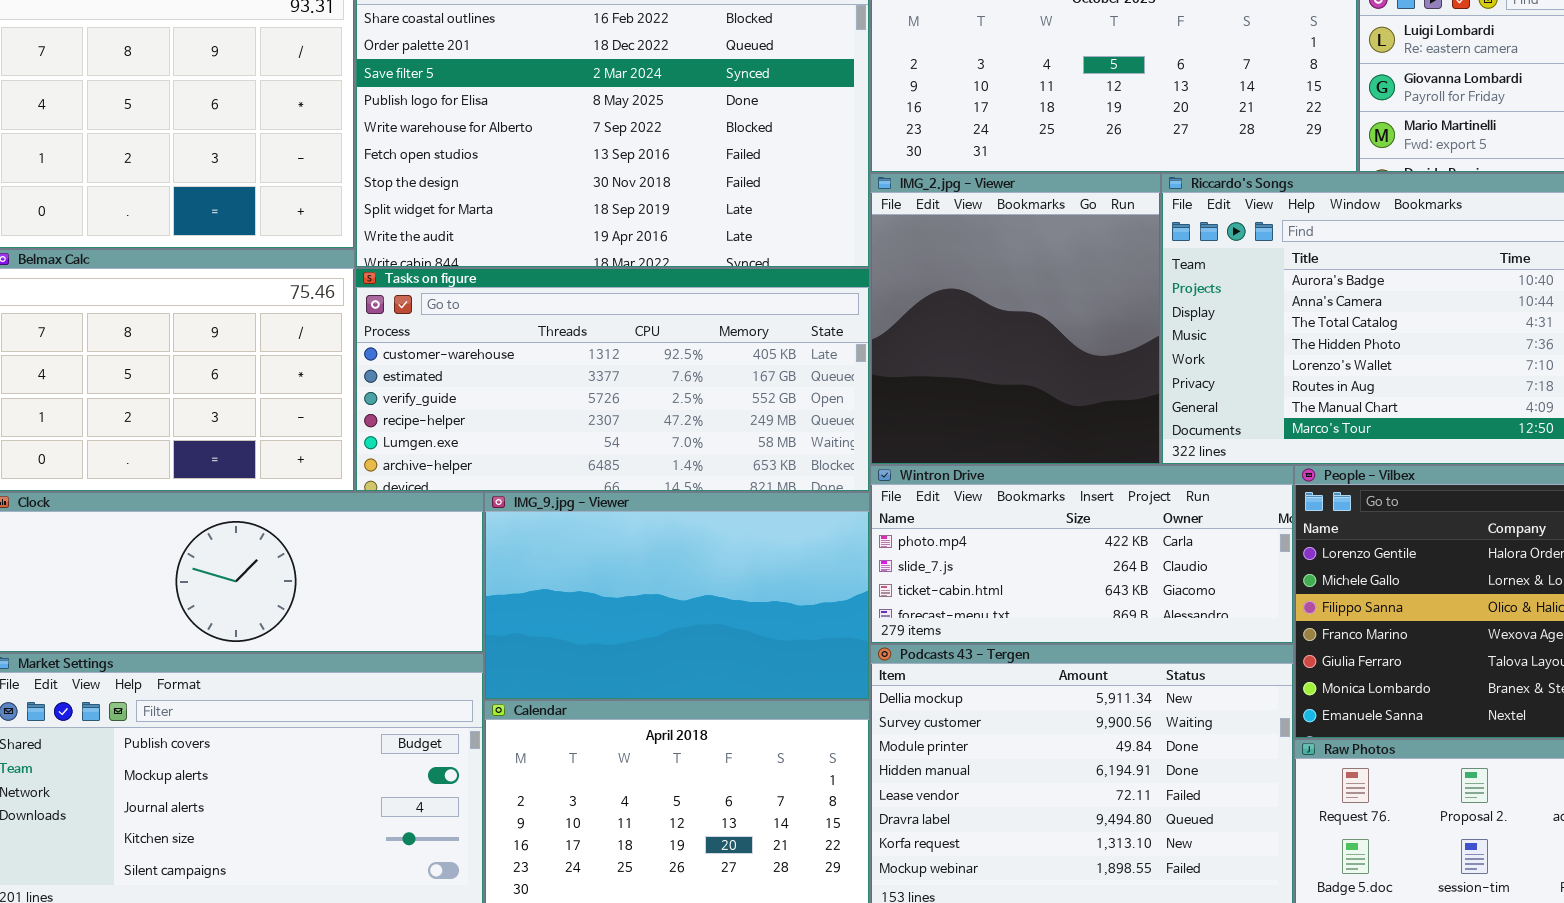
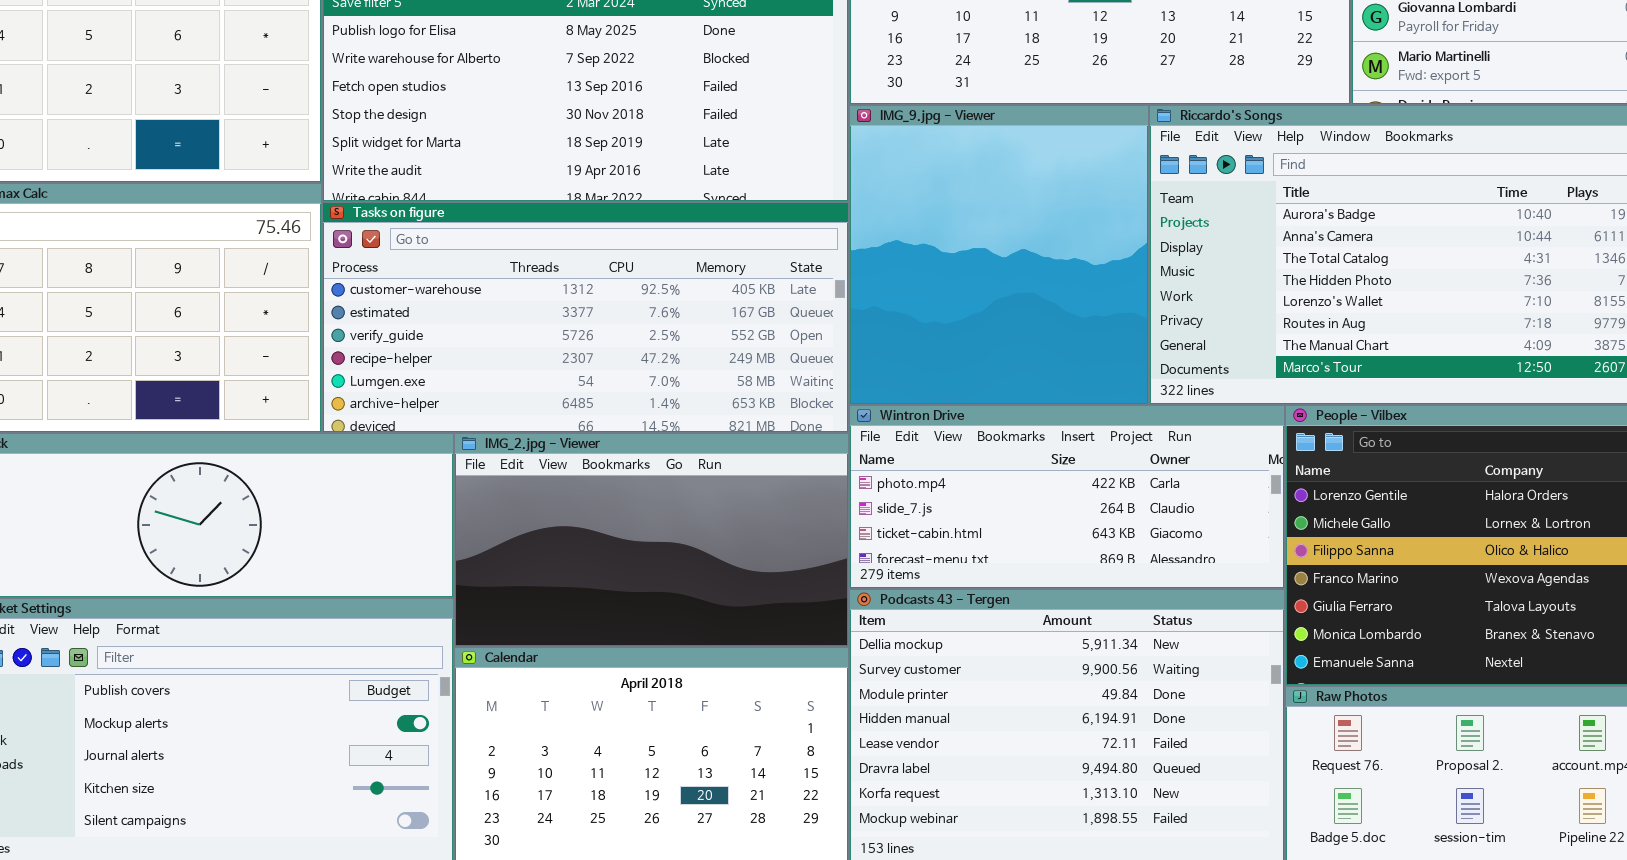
IMG_2.jpg - Viewer: [870,173,1161,465] -> [454,433,849,647], moved, resized
IMG_9.jpg - Viewer: [484,492,870,700] -> [849,105,1149,405], moved, resized

